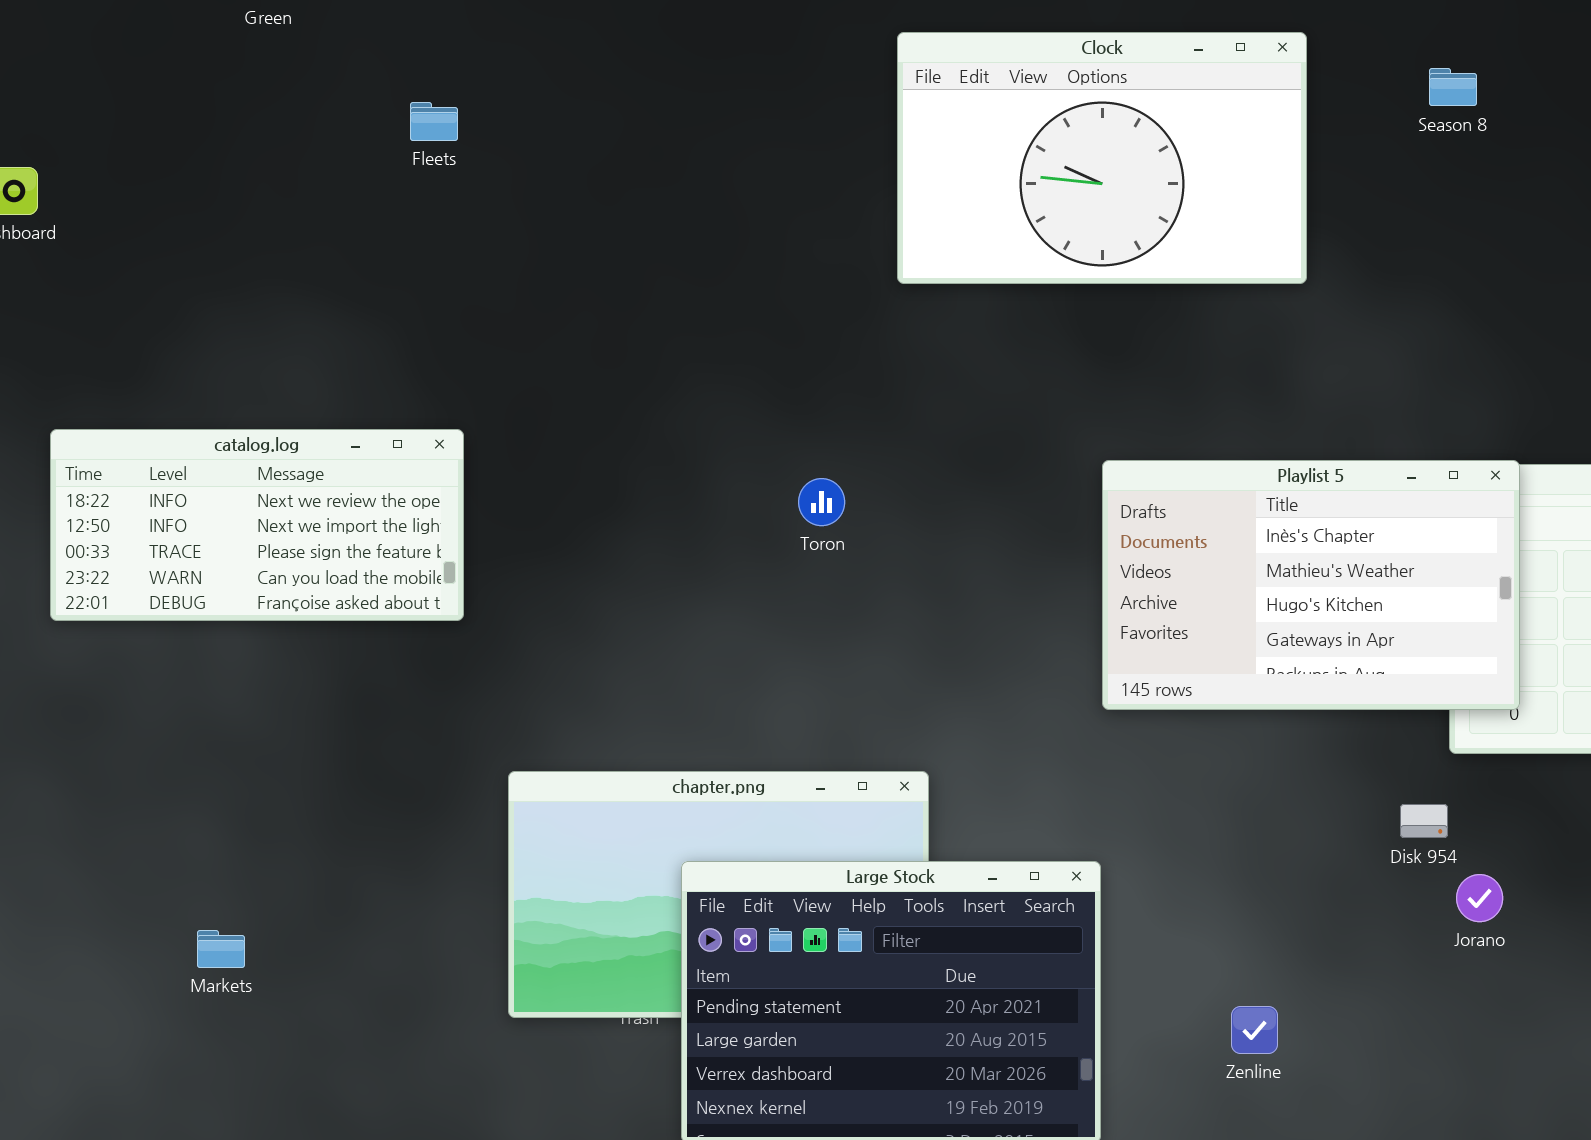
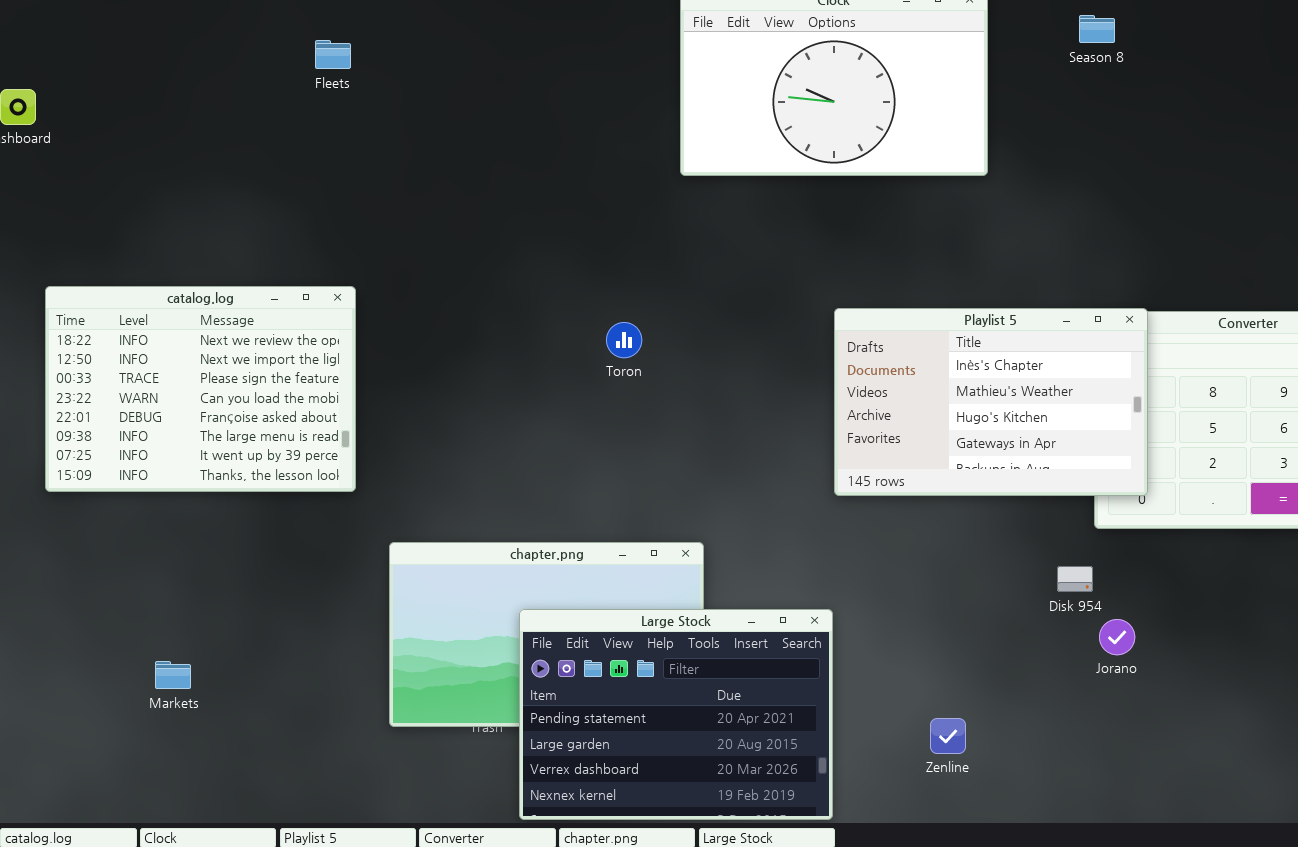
catalog.log: [50,429,464,621] -> [45,286,356,492], resized

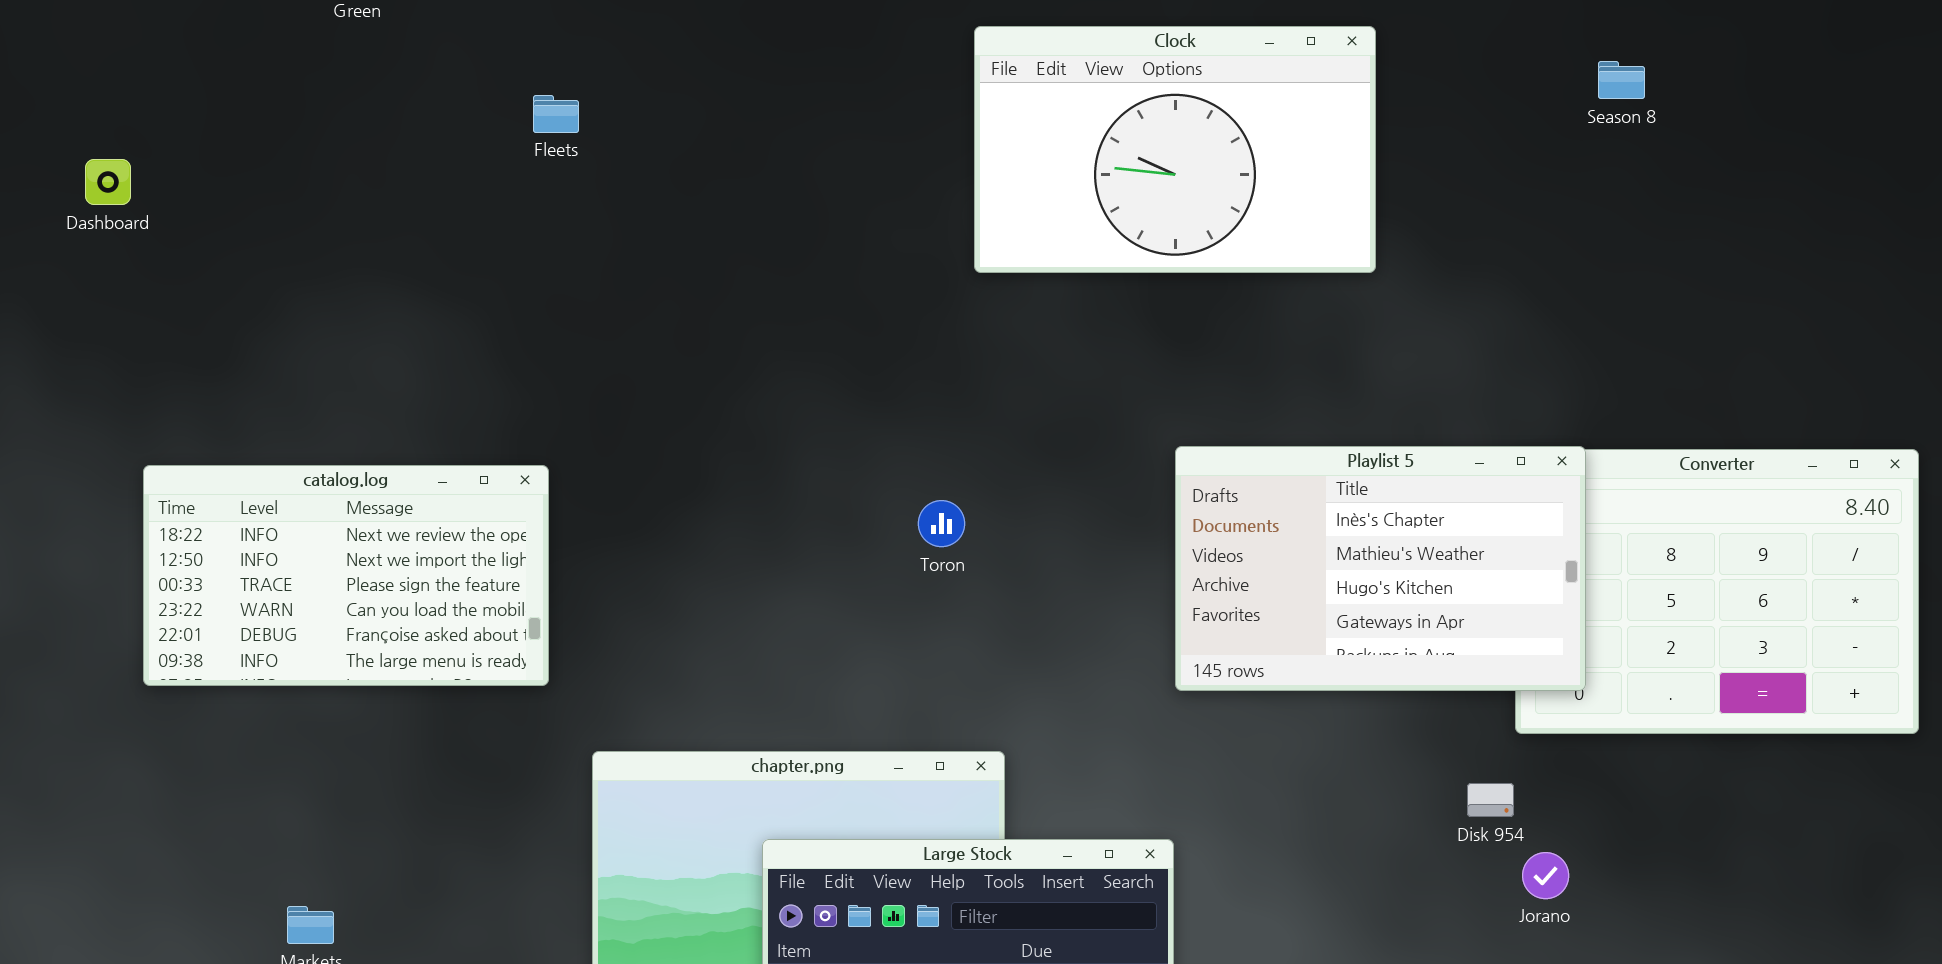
Season 8: [1079,15,1115,43] -> [1598,61,1645,99], moved
Fleets: [315,40,351,69] -> [533,95,579,133], moved
catalog.log: [45,286,356,492] -> [143,465,549,686], resized
Toron: [606,322,642,358] -> [918,500,965,547], moved

